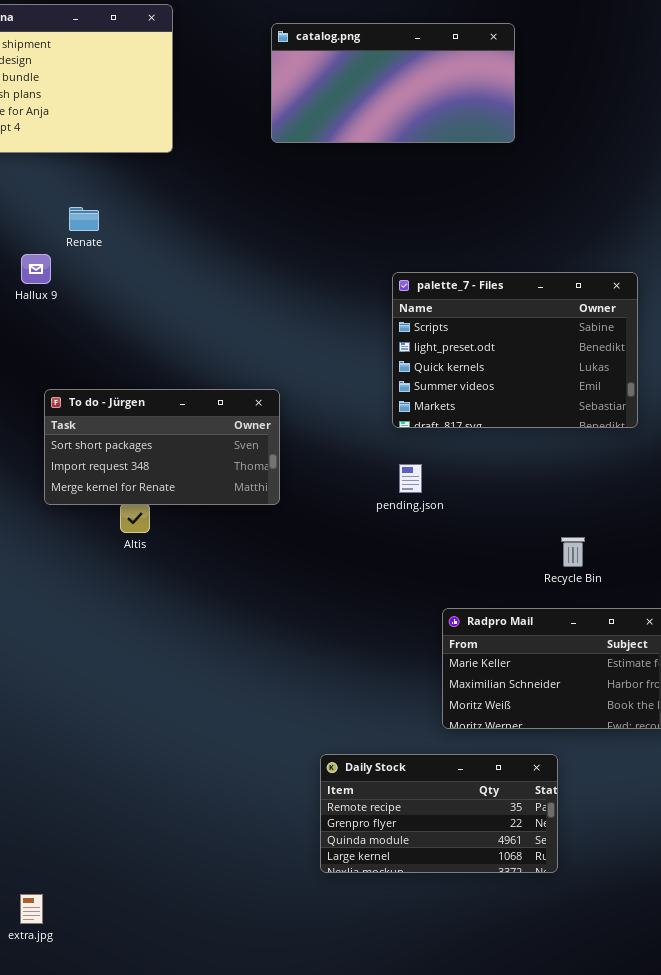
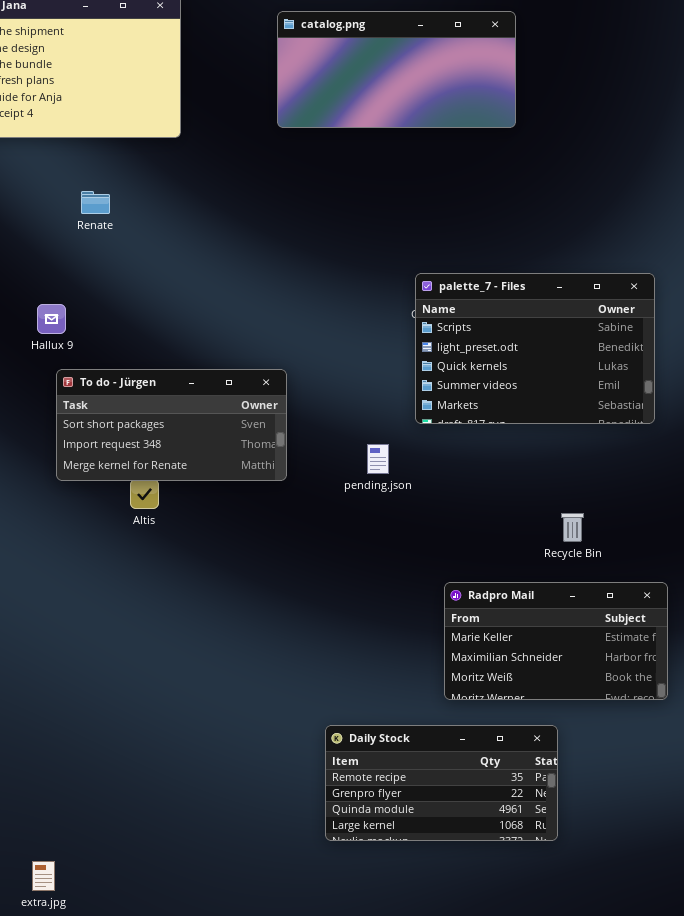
Hallux 9: [21,254,51,284] -> [37,304,66,334], moved
palette_7 - Files: [392,272,638,428] -> [415,273,655,424], moved
pending.json: [399,464,422,493] -> [367,444,389,474], moved

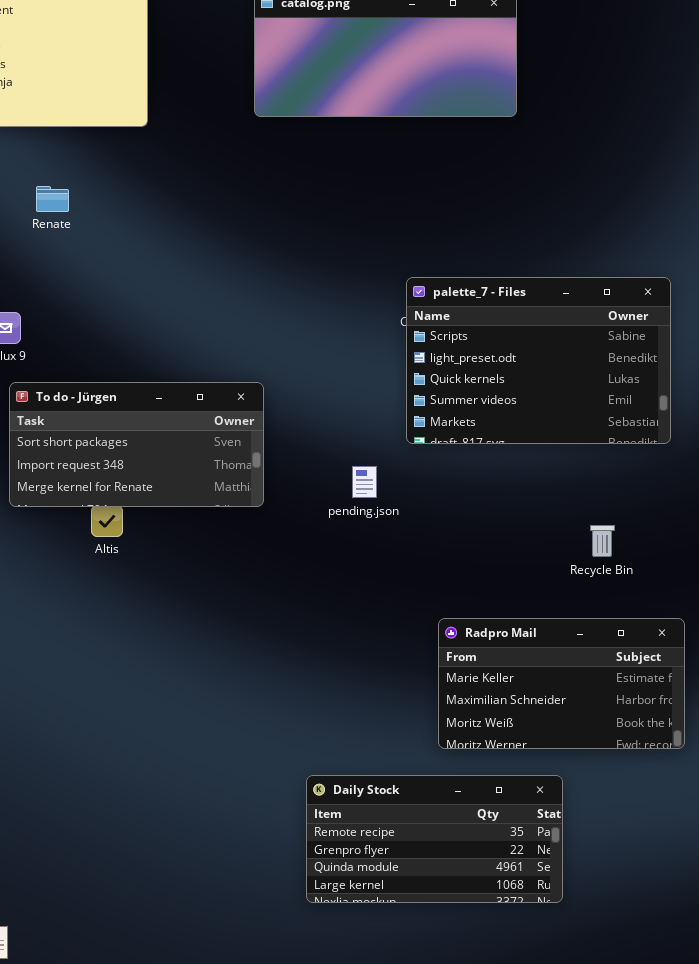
Recycle Bin: [561,513,584,542] -> [590,525,615,557], moved

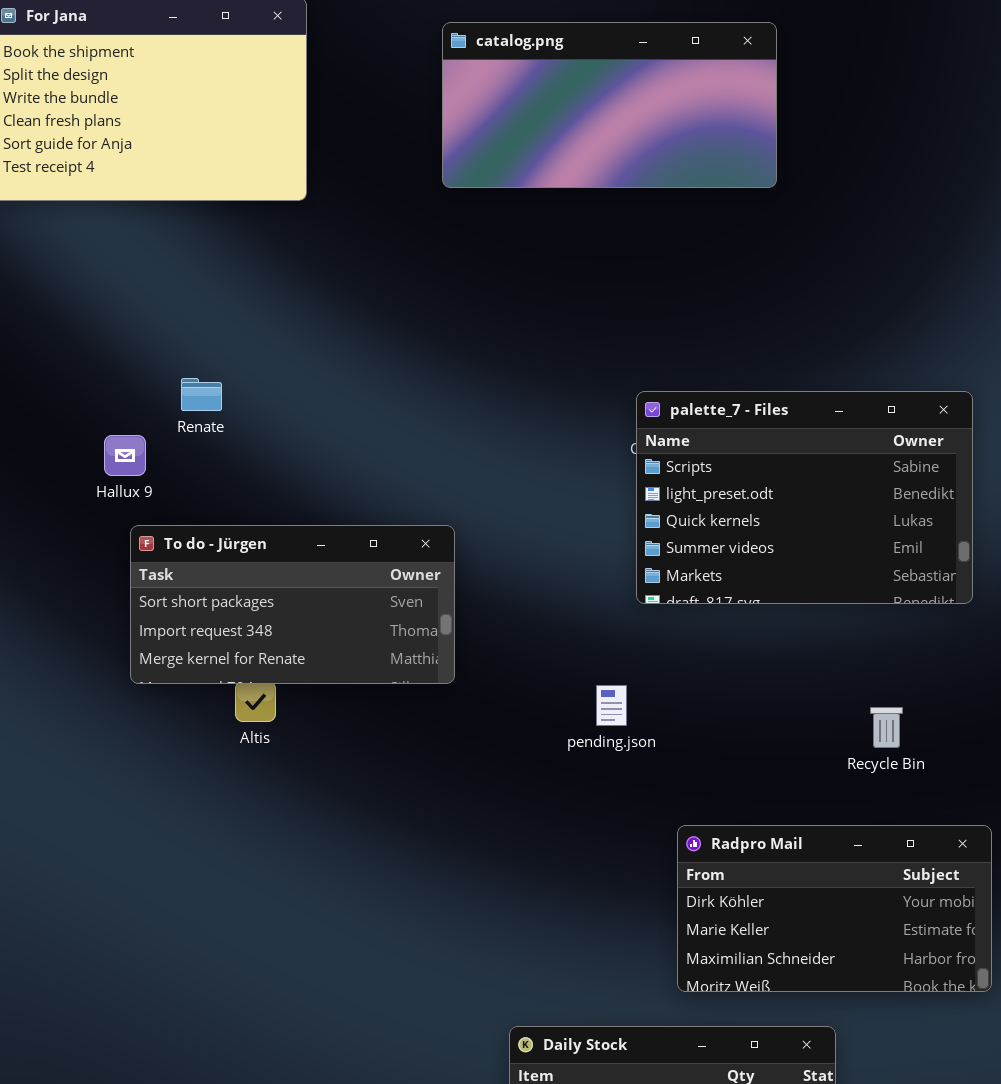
Renate: [36,186,69,212] -> [181,378,222,411], moved
pending.json: [352,466,377,498] -> [596,685,627,726], moved
Radpro Mail: [438,618,685,749] -> [677,825,992,992], scrolled up 1 row

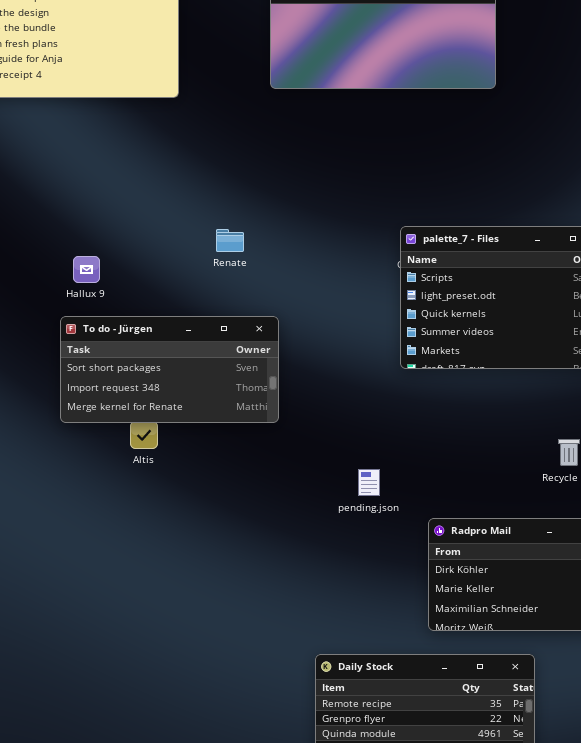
Renate: [181,378,222,411] -> [216,229,244,252], moved
Hallux 9: [104,435,146,476] -> [73,256,100,283], moved
pending.json: [596,685,627,726] -> [358,469,380,496], moved

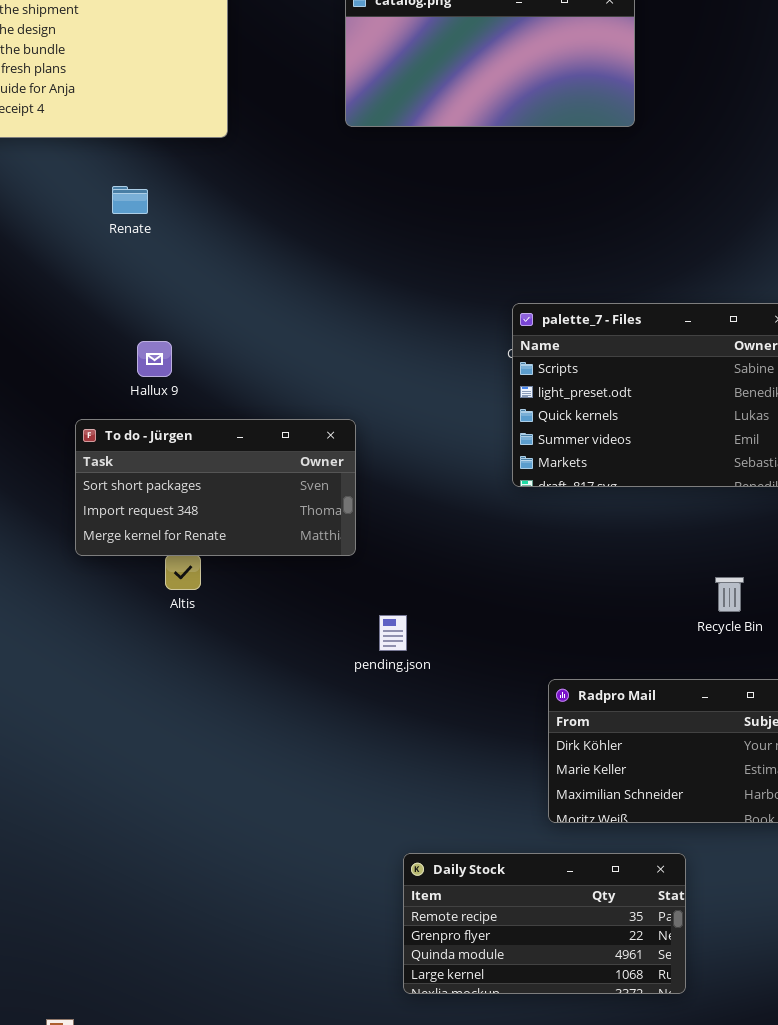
Renate: [216,229,244,252] -> [112,186,148,214], moved
Hallux 9: [73,256,100,283] -> [137,341,172,377], moved
pending.json: [358,469,380,496] -> [379,615,407,651], moved

